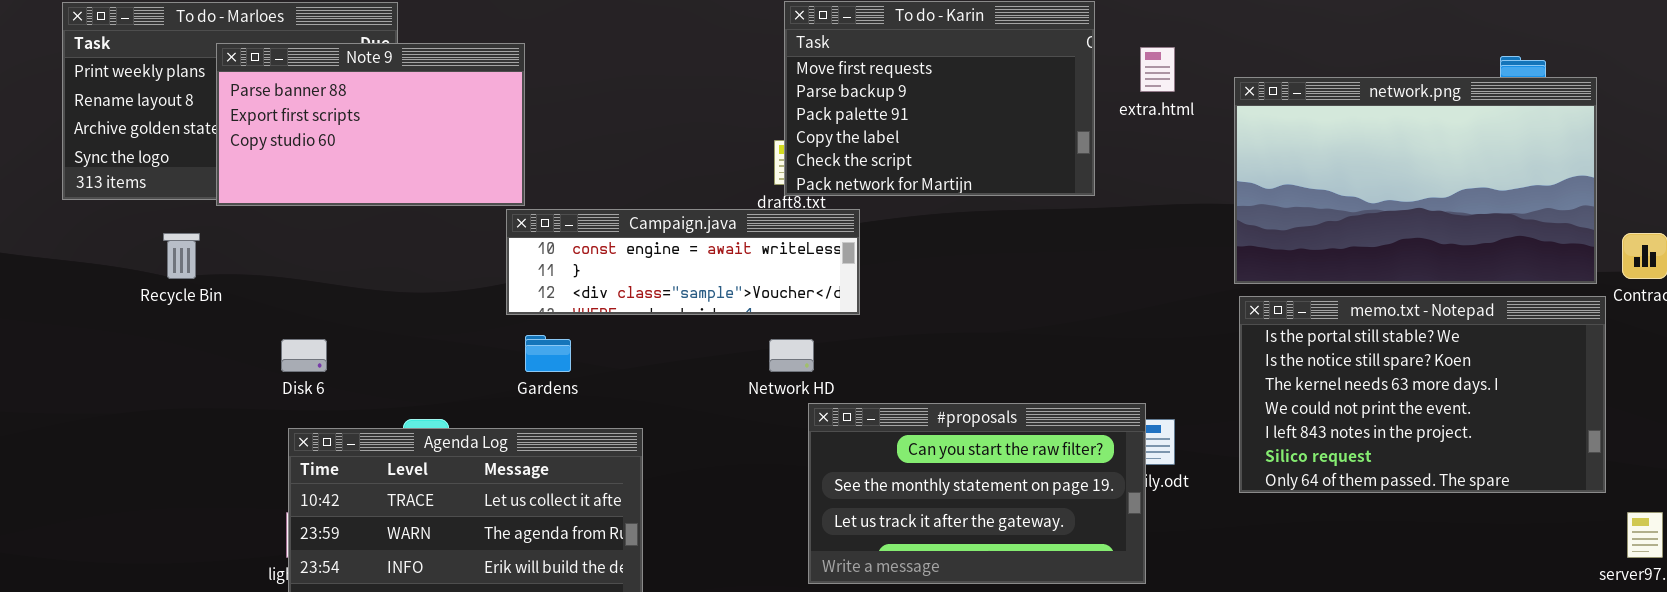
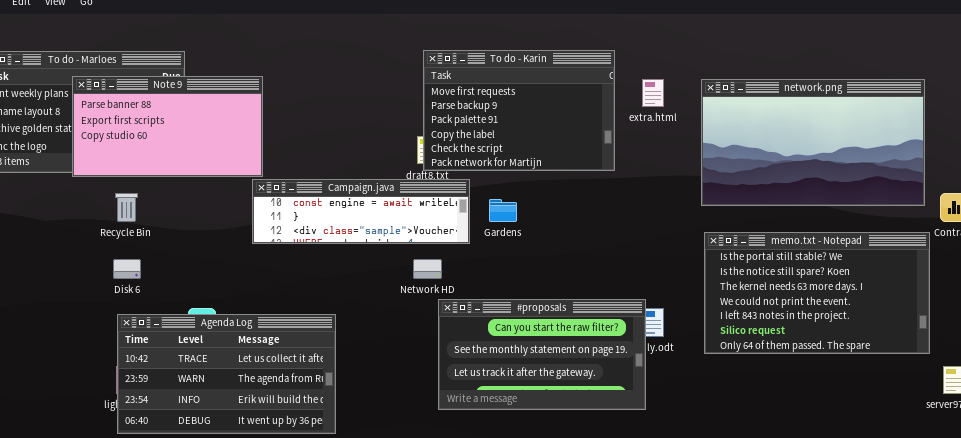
network.png: [1234,77,1597,284] -> [701,79,925,206], moved
Recycle Bin: [163,233,200,279] -> [115,193,138,222], moved
Gardens: [525,335,571,372] -> [489,199,517,222], moved

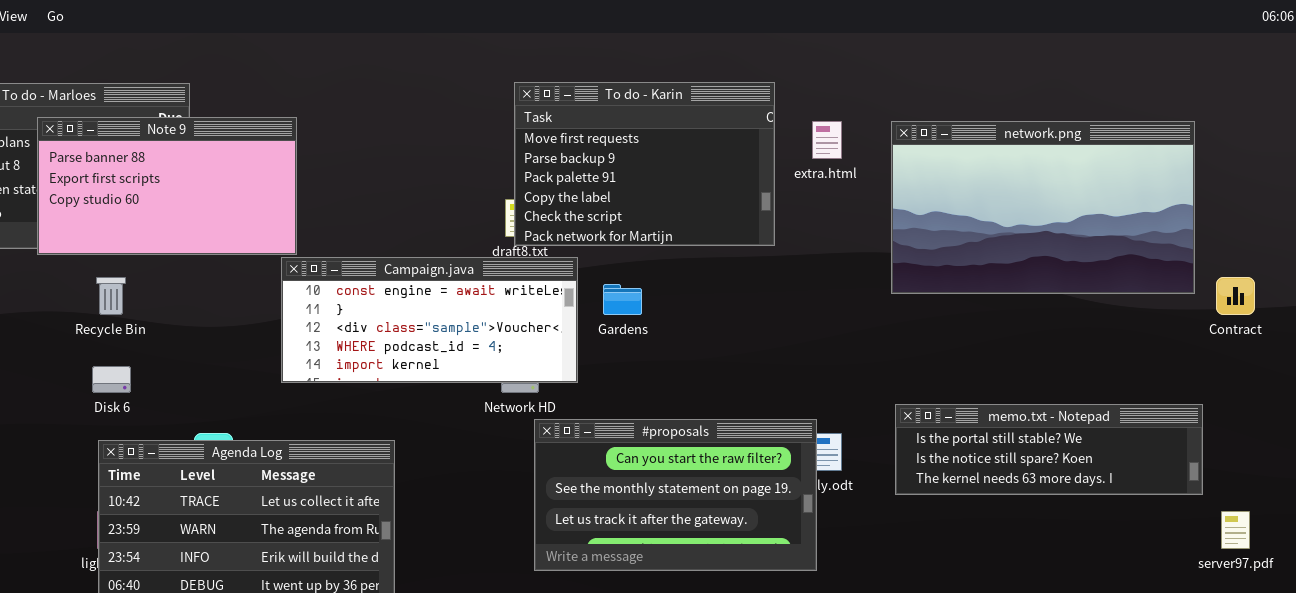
Campaign.java: [252,179,470,244] -> [281,257,578,383], resized
memo.txt - Notepad: [704,232,930,354] -> [895,404,1203,495], resized

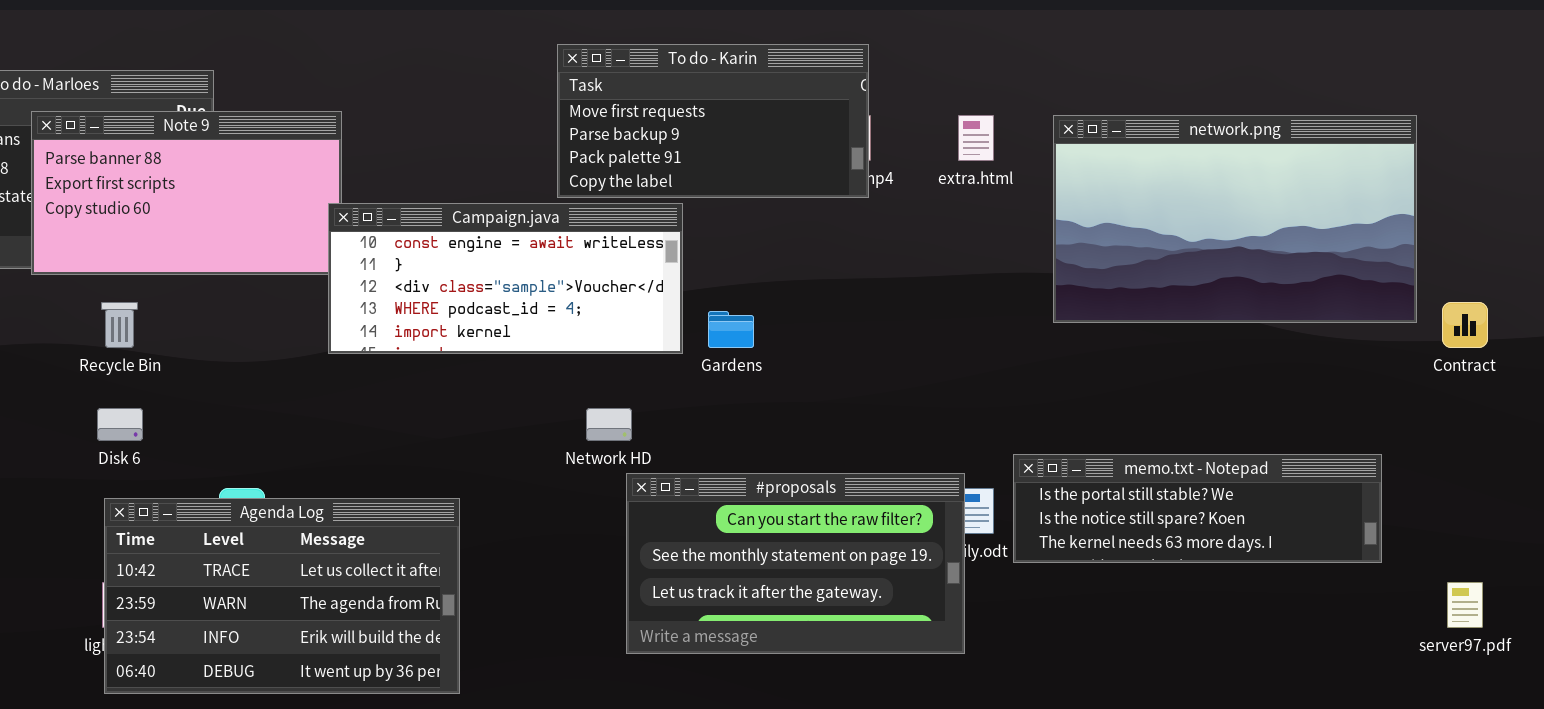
To do - Karin: [514,82,775,246] -> [557,44,869,198], moved, resized
Campaign.java: [281,257,578,383] -> [328,203,683,354], moved
memo.txt - Notepad: [895,404,1203,495] -> [1013,454,1382,563], moved

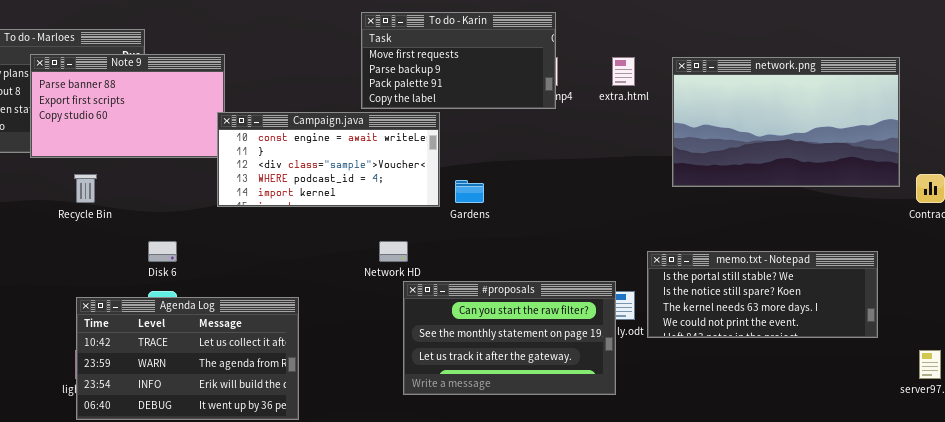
Disk 6: [97,408,143,441] -> [148,241,177,262], moved
memo.txt - Notepad: [1013,454,1382,563] -> [647,251,878,338], resized

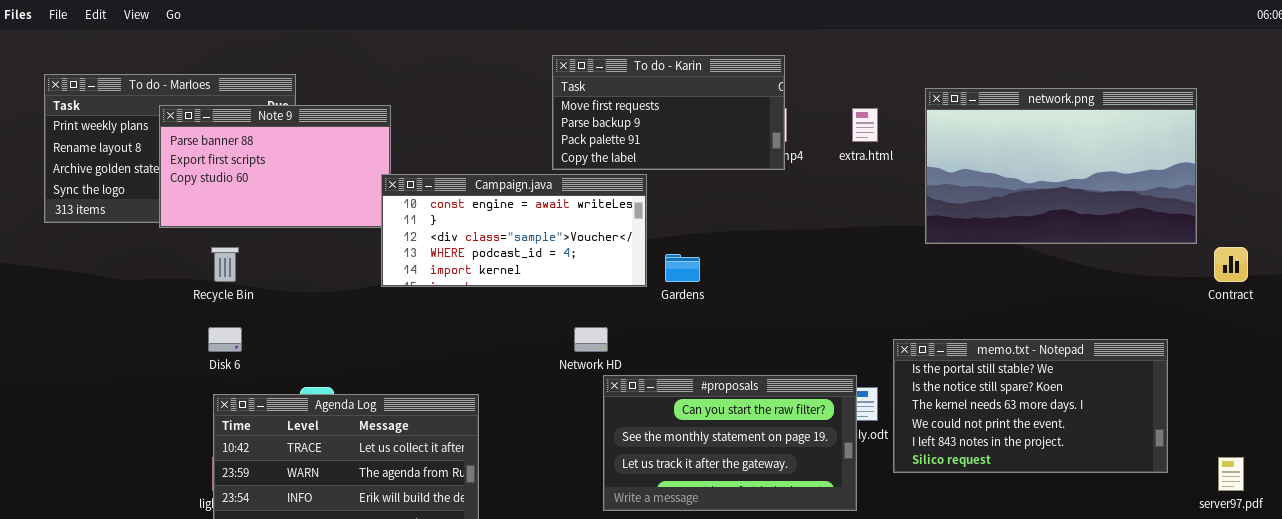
network.png: [672,57,900,187] -> [925,88,1197,244], moved
Disk 6: [148,241,177,262] -> [208,327,242,352], moved
memo.txt - Notepad: [647,251,878,338] -> [893,339,1168,473], resized

